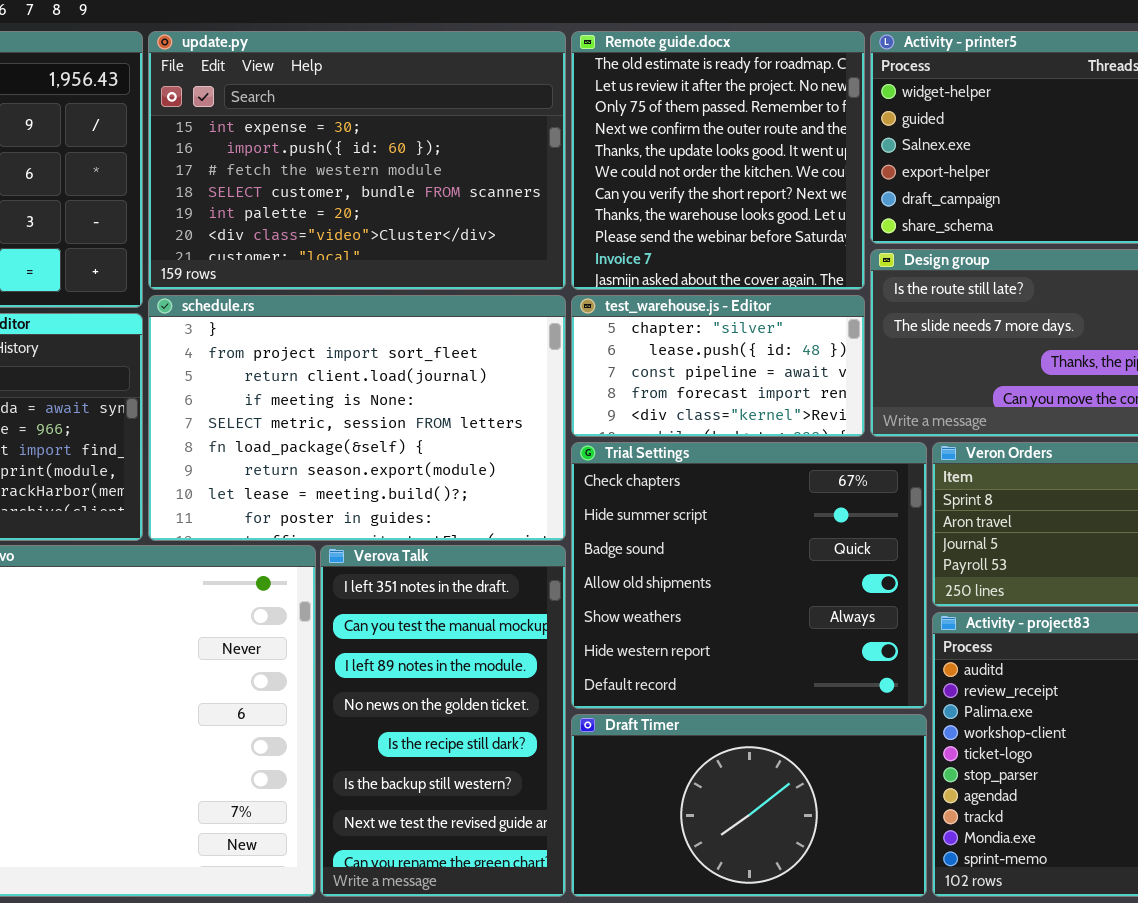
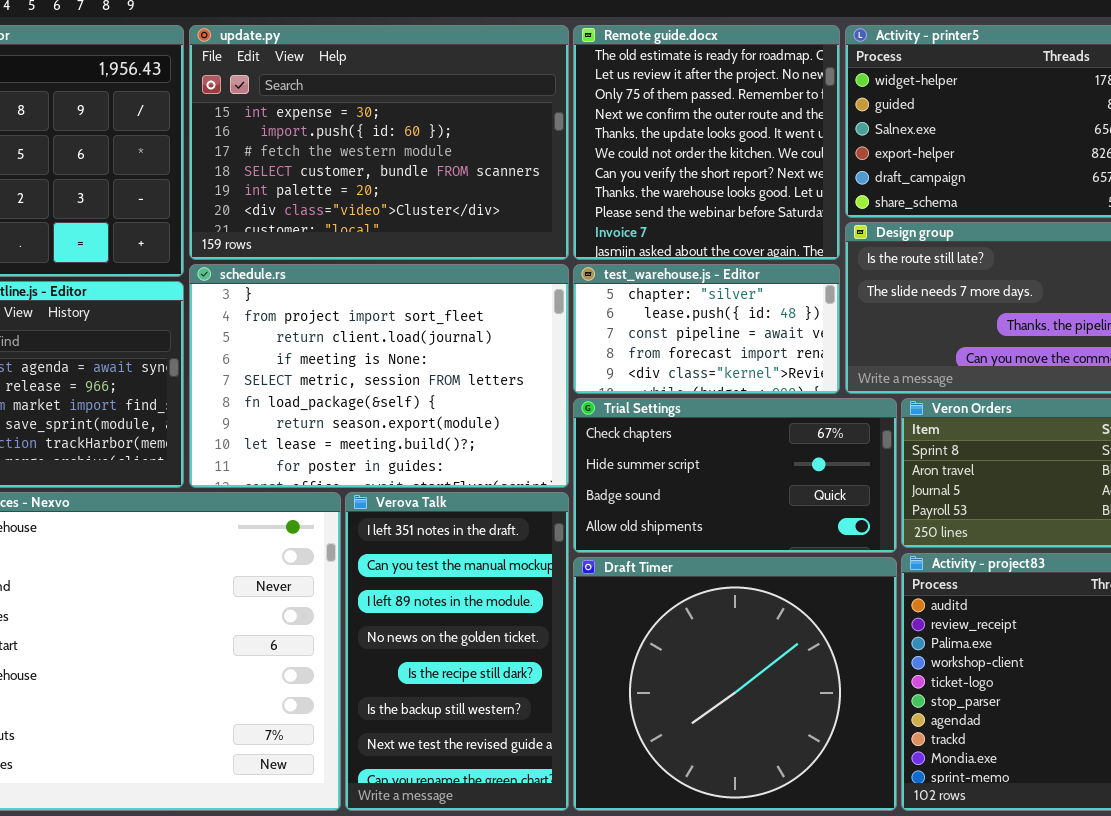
Trial Settings: [571,442,927,709] -> [573,398,897,553], resized
Draft Timer: [571,714,927,897] -> [573,557,897,811], resized

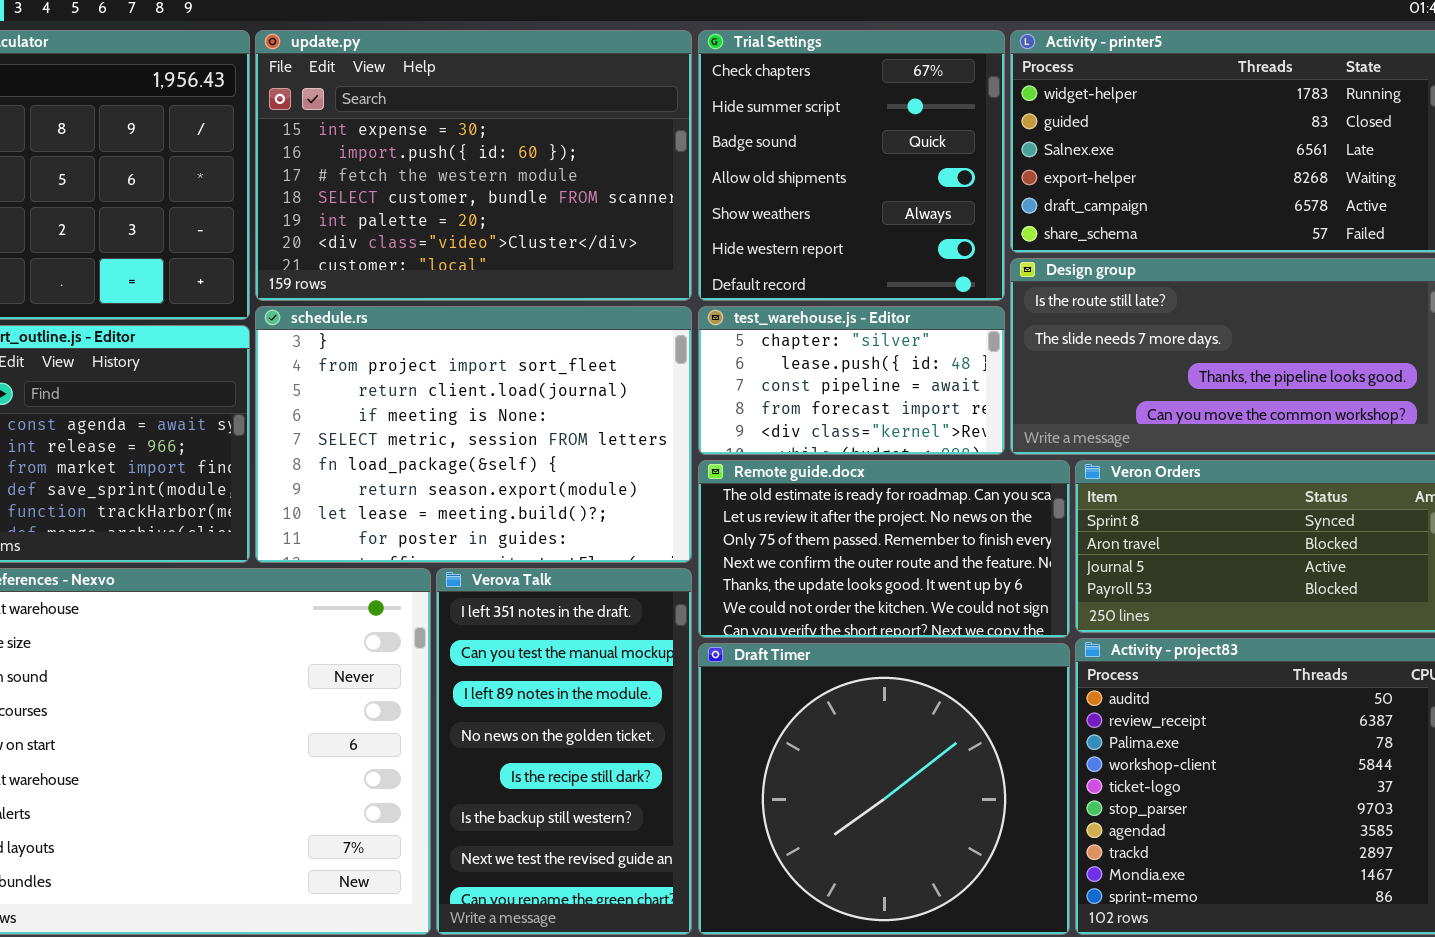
Remote guide.docx: [573,25,840,260] -> [698,460,1070,638], moved, resized
Trial Settings: [573,398,897,553] -> [698,30,1005,301], moved, resized

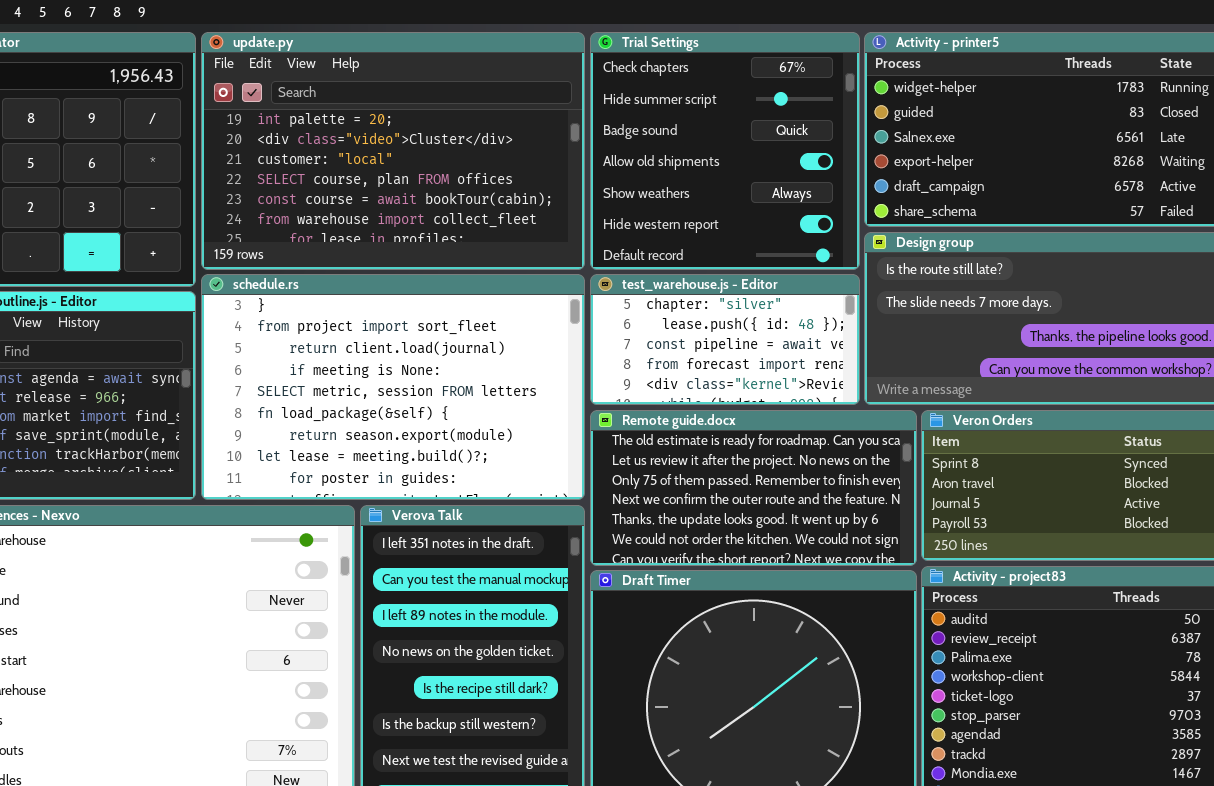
update.py: [255,30,692,301] -> [201,32,585,270], scrolled down 4 rows

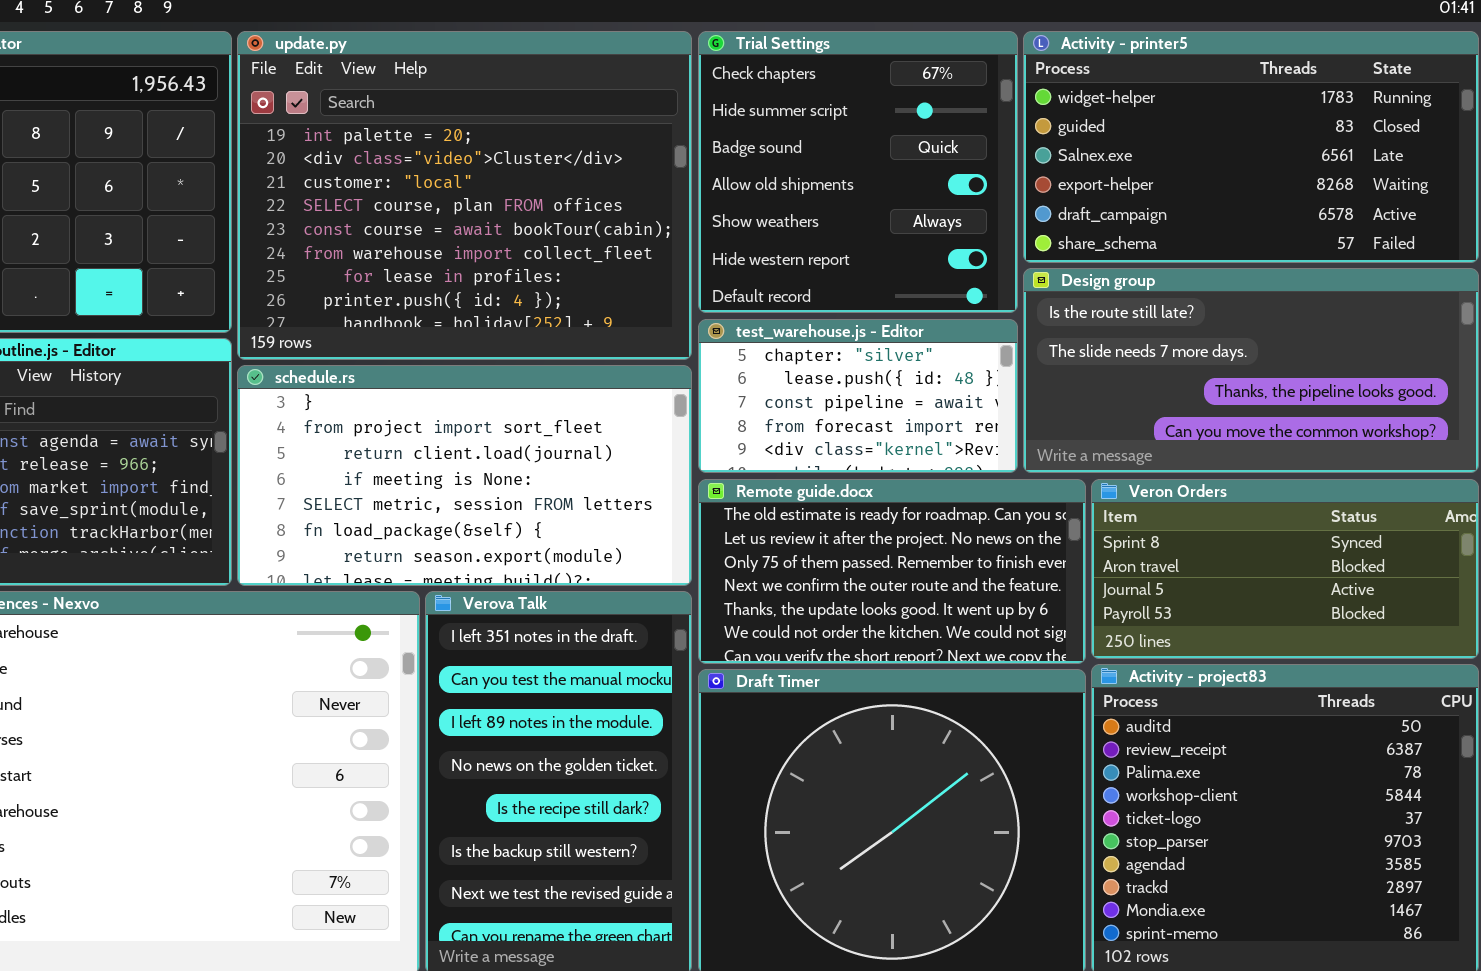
update.py: [201,32,585,270] -> [237,31,692,360], resized
schedule.rs: [201,274,585,500] -> [237,365,692,586], resized

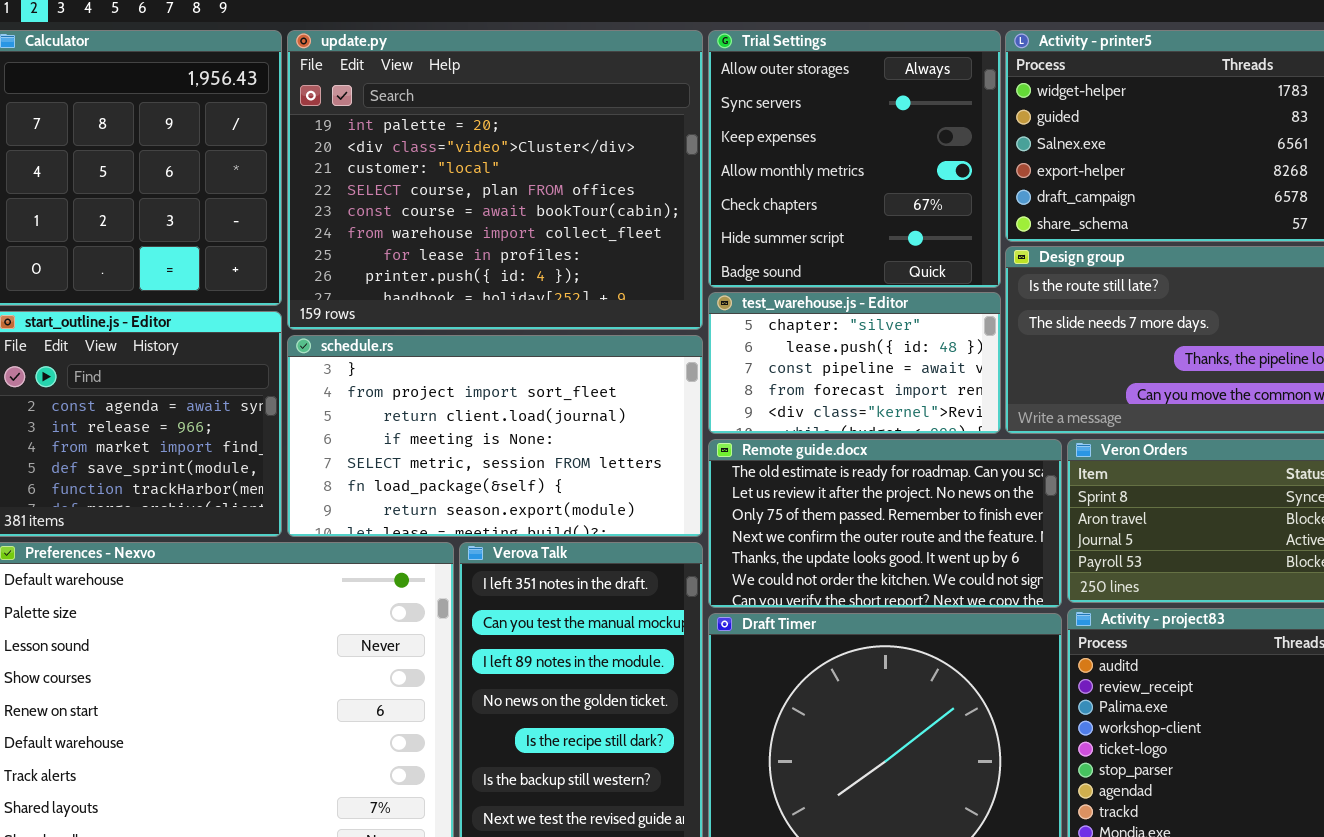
Trial Settings: [698,31,1018,313] -> [708,30,1001,288], scrolled up 4 rows

